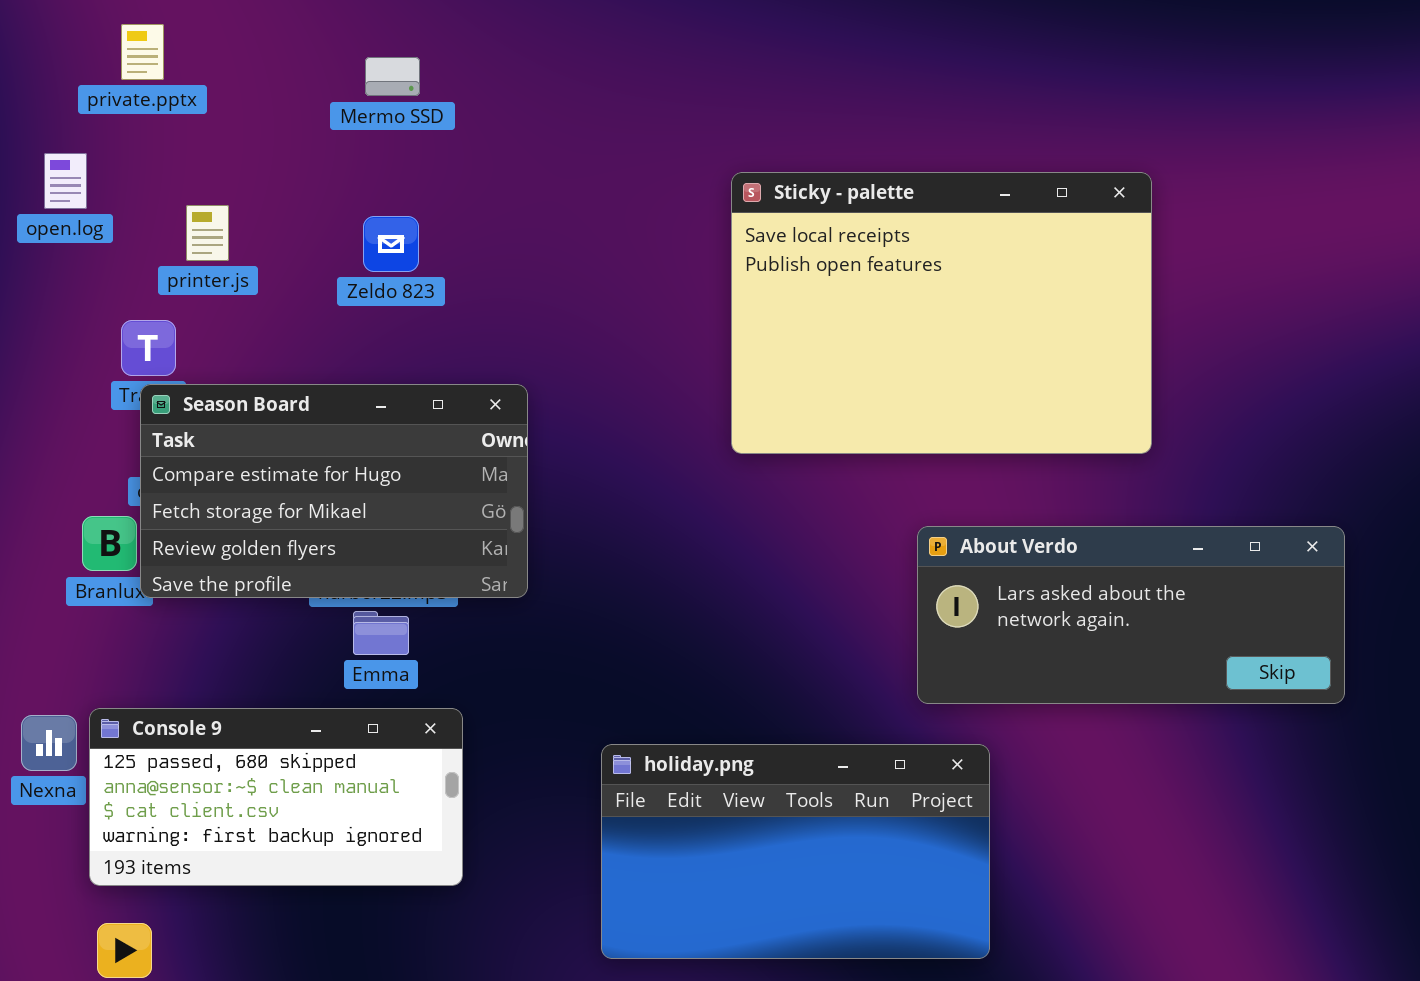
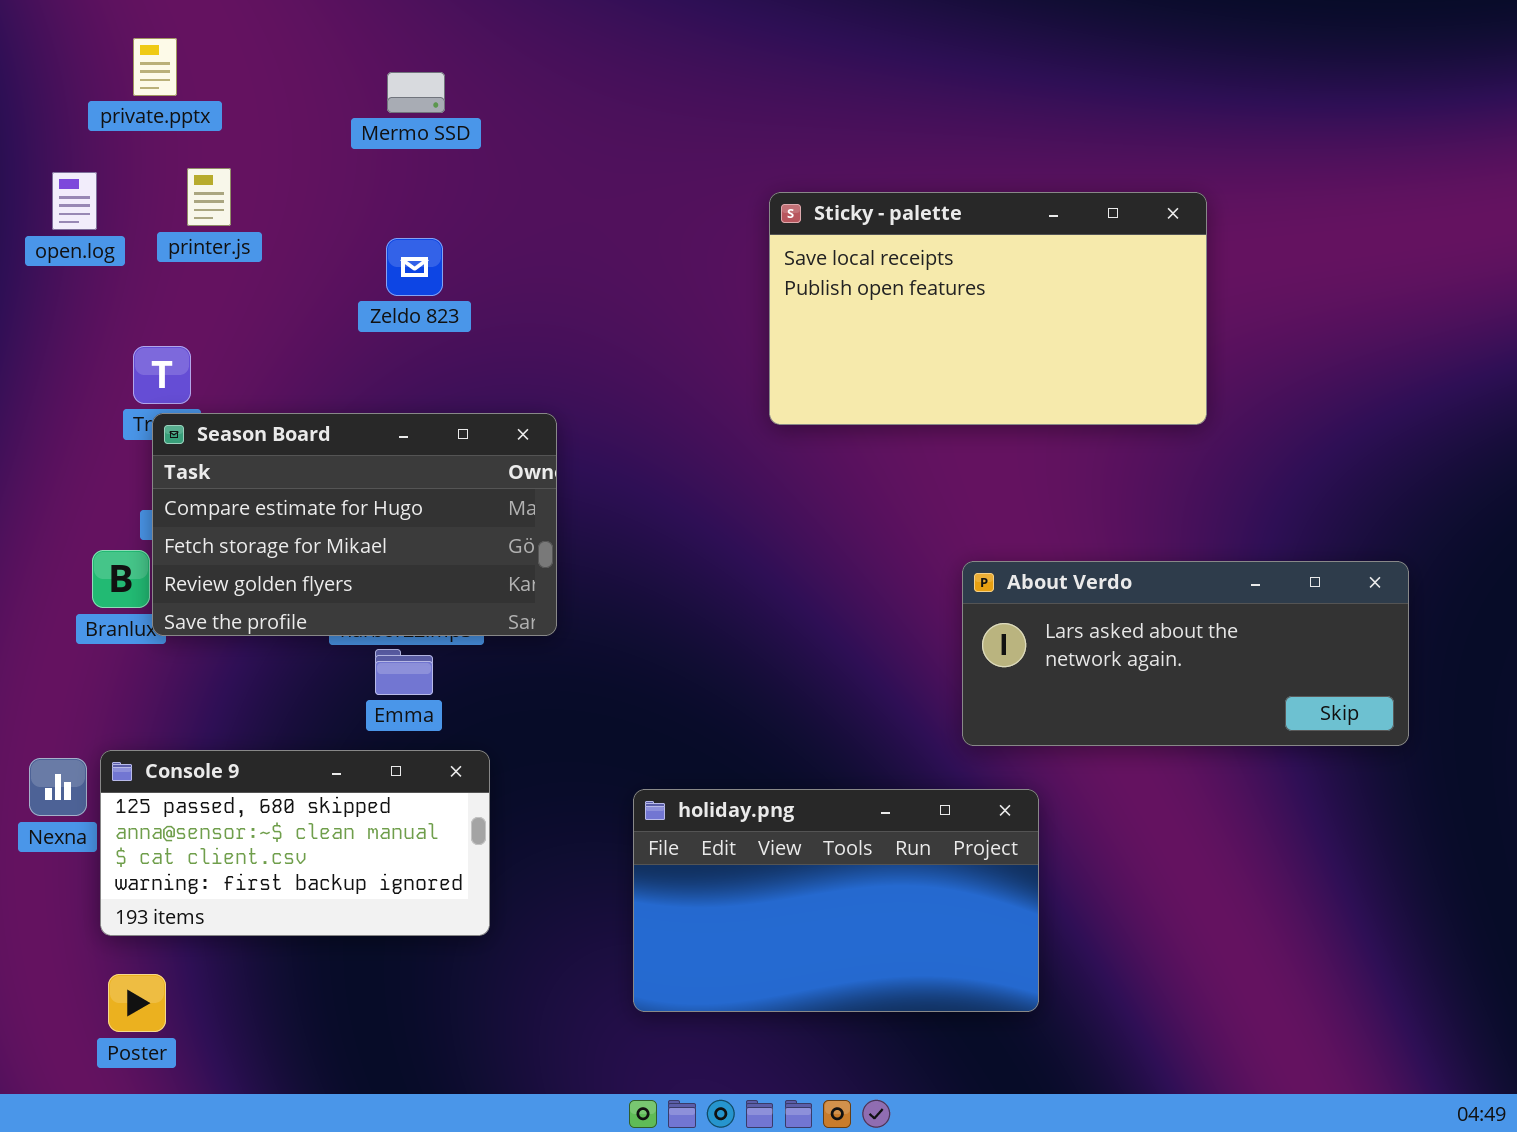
Sticky - palette: [731,172,1152,454] -> [769,192,1207,425], resized
printer.js: [186,205,229,261] -> [187,168,231,226], moved

